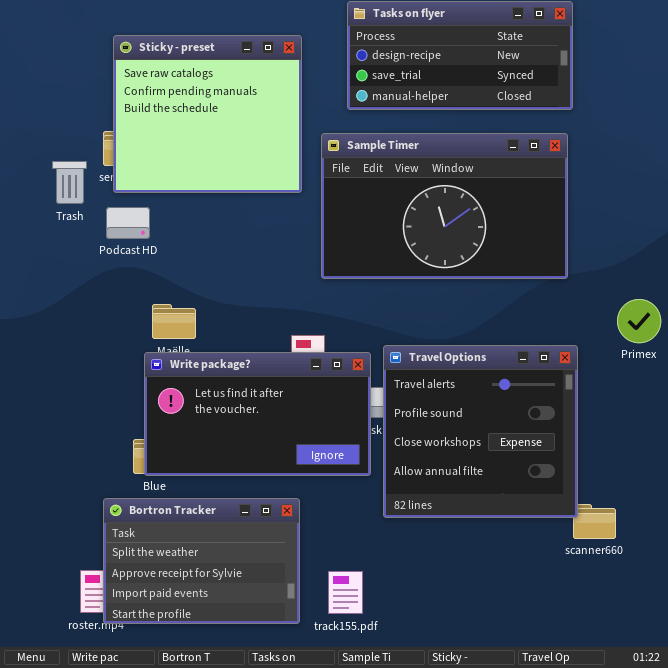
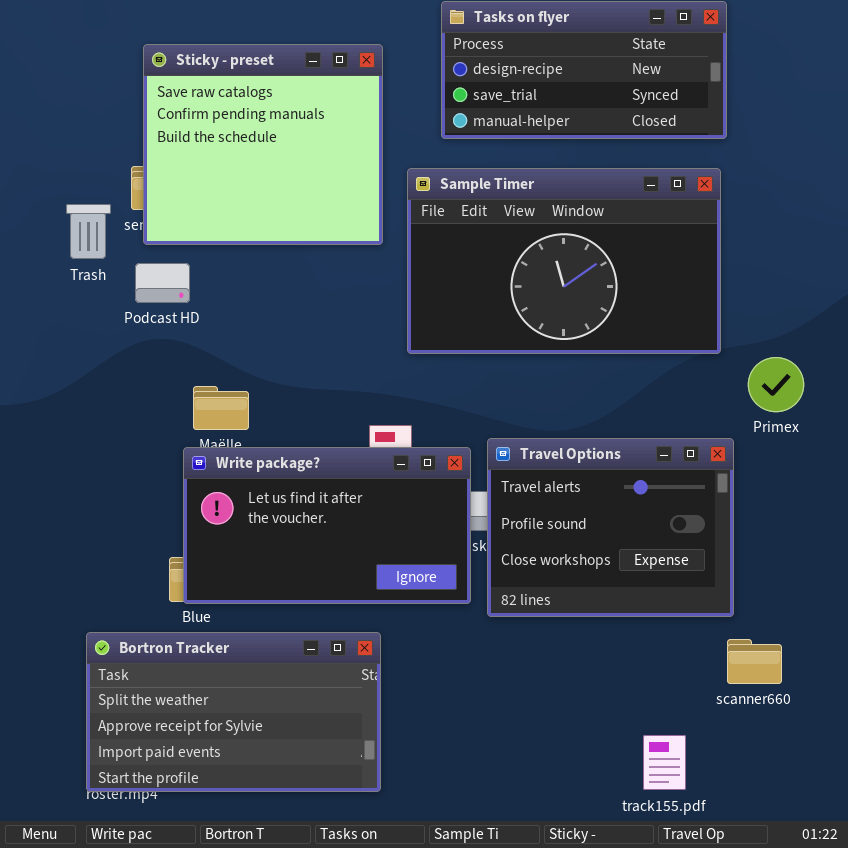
Primex: [617,299,661,343] -> [748,357,804,412], moved
Travel Options: [383,345,578,518] -> [487,438,734,617], resized
Bortron Tracker: [103,498,300,624] -> [86,632,381,792], resized
track155.pdf: [328,571,363,614] -> [643,735,686,790], moved

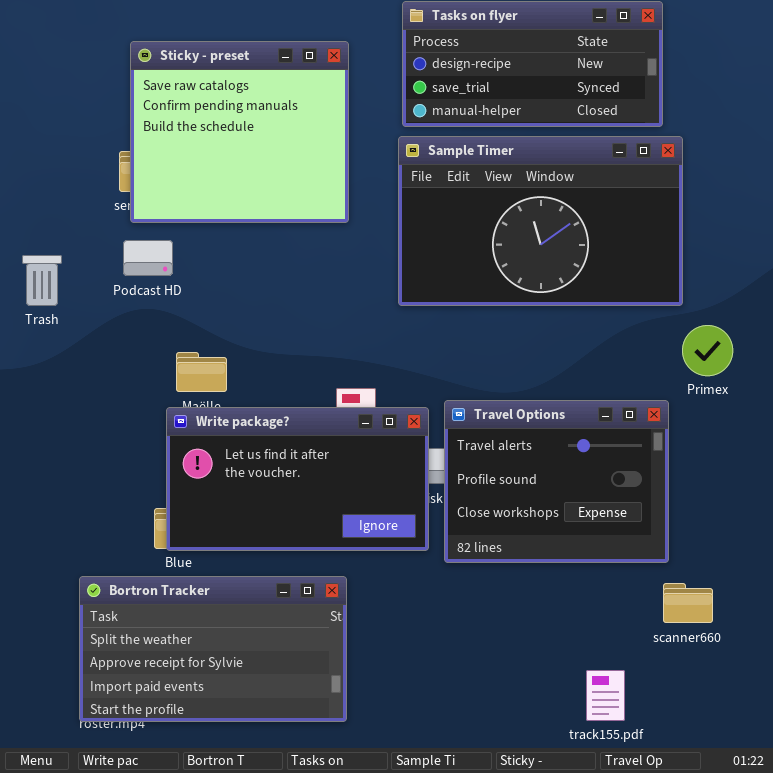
Sample Timer: [407,168,721,354] -> [398,136,683,306], moved
Trash: [66,204,111,259] -> [22,255,62,306], moved

